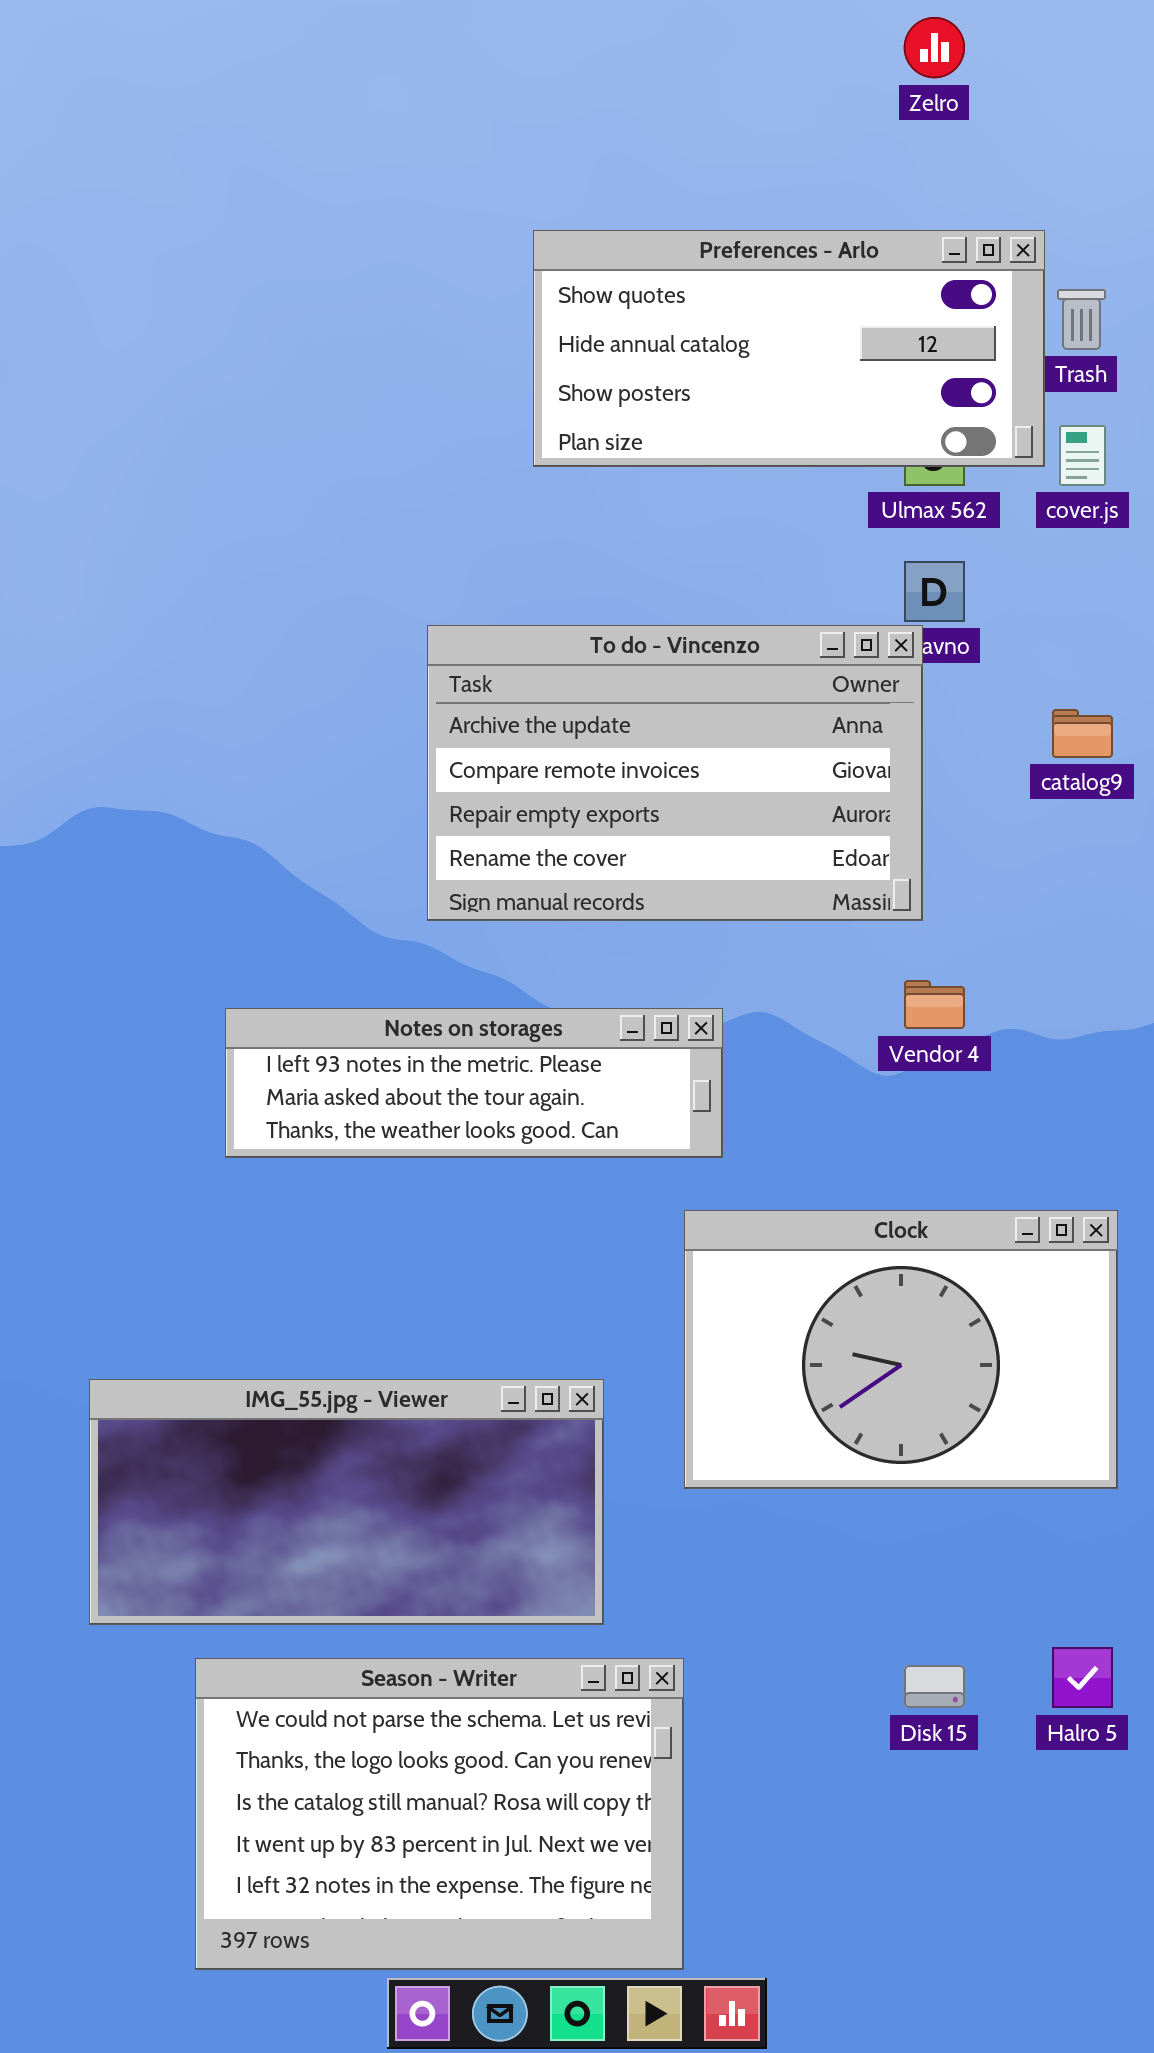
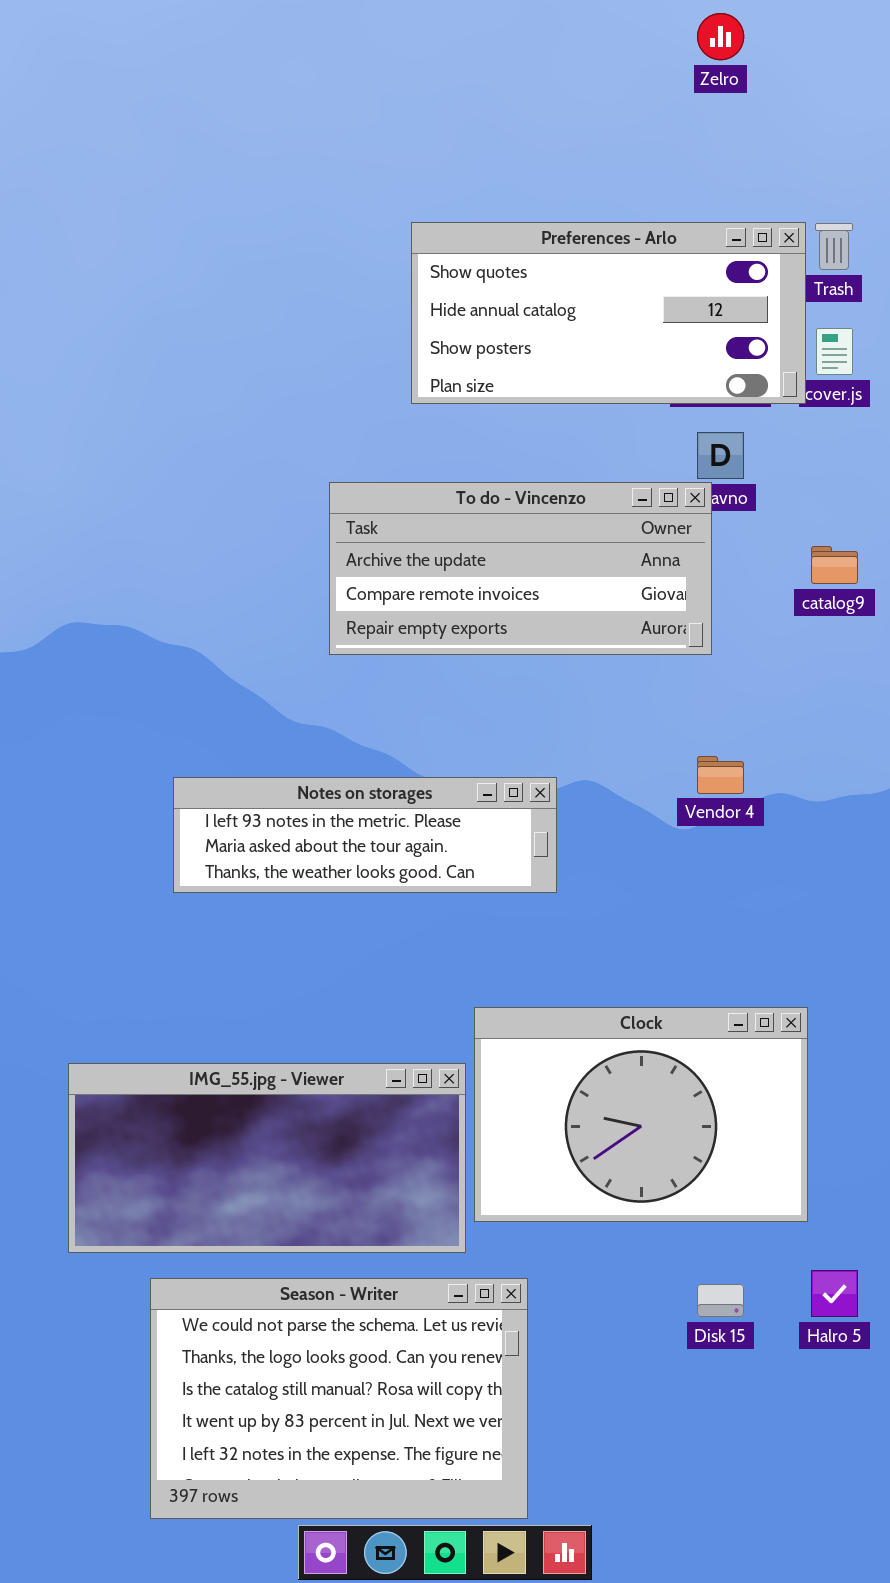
Preferences - Arlo: [533,230,1045,467] -> [411,222,806,404], moved
To do - Vincenzo: [427,625,923,921] -> [329,482,712,655], resized
Clock: [684,1210,1118,1489] -> [474,1007,808,1222], moved

